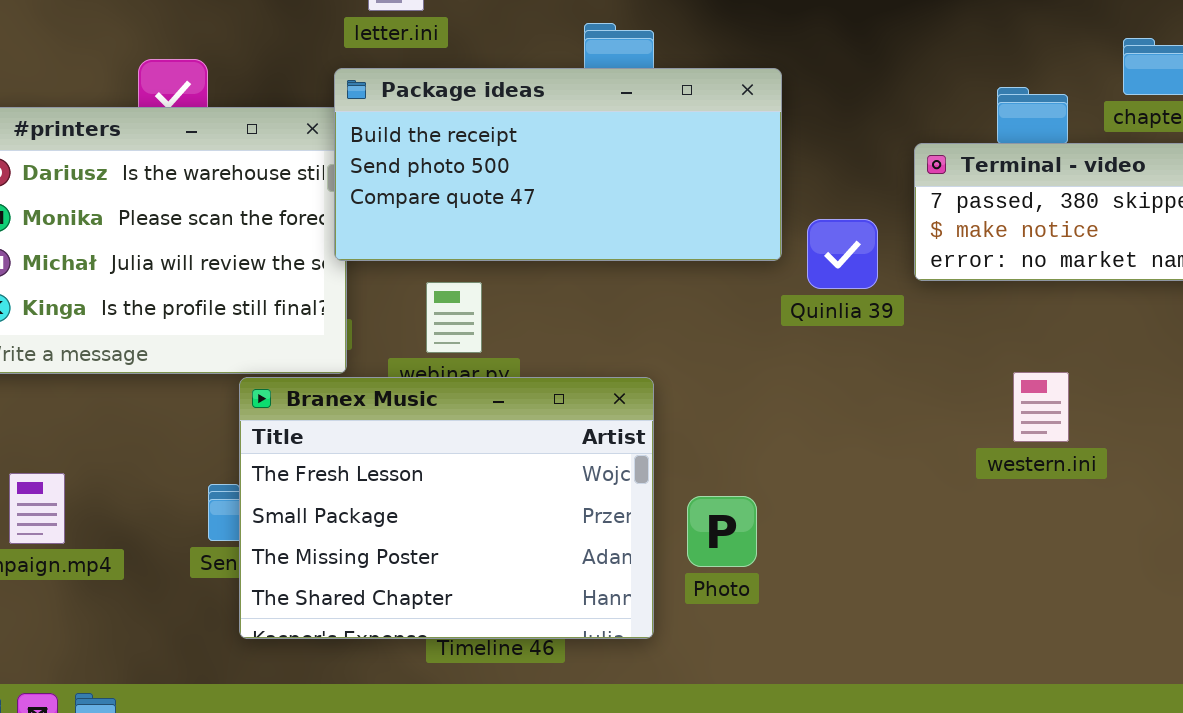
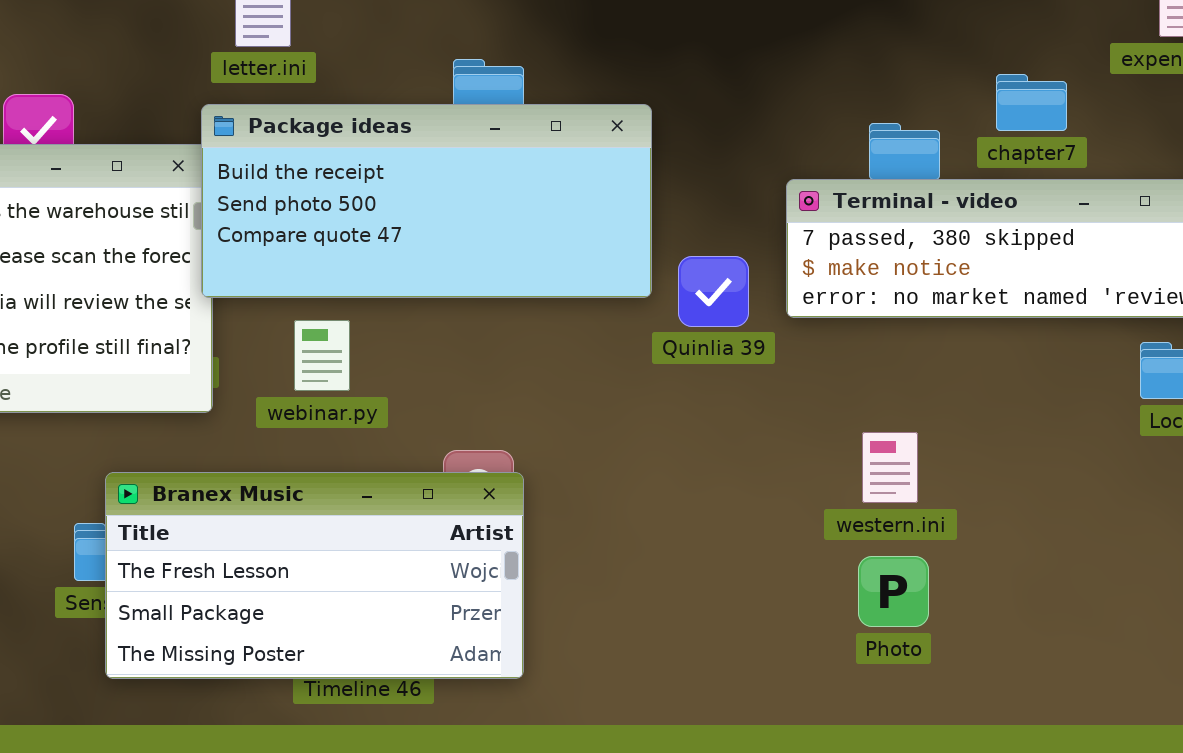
western.ini: [1013,372,1069,442] -> [862,432,918,503], moved
Branex Music: [239,377,654,639] -> [105,472,524,679], resized
Photo: [687,496,757,567] -> [858,556,929,627], moved

